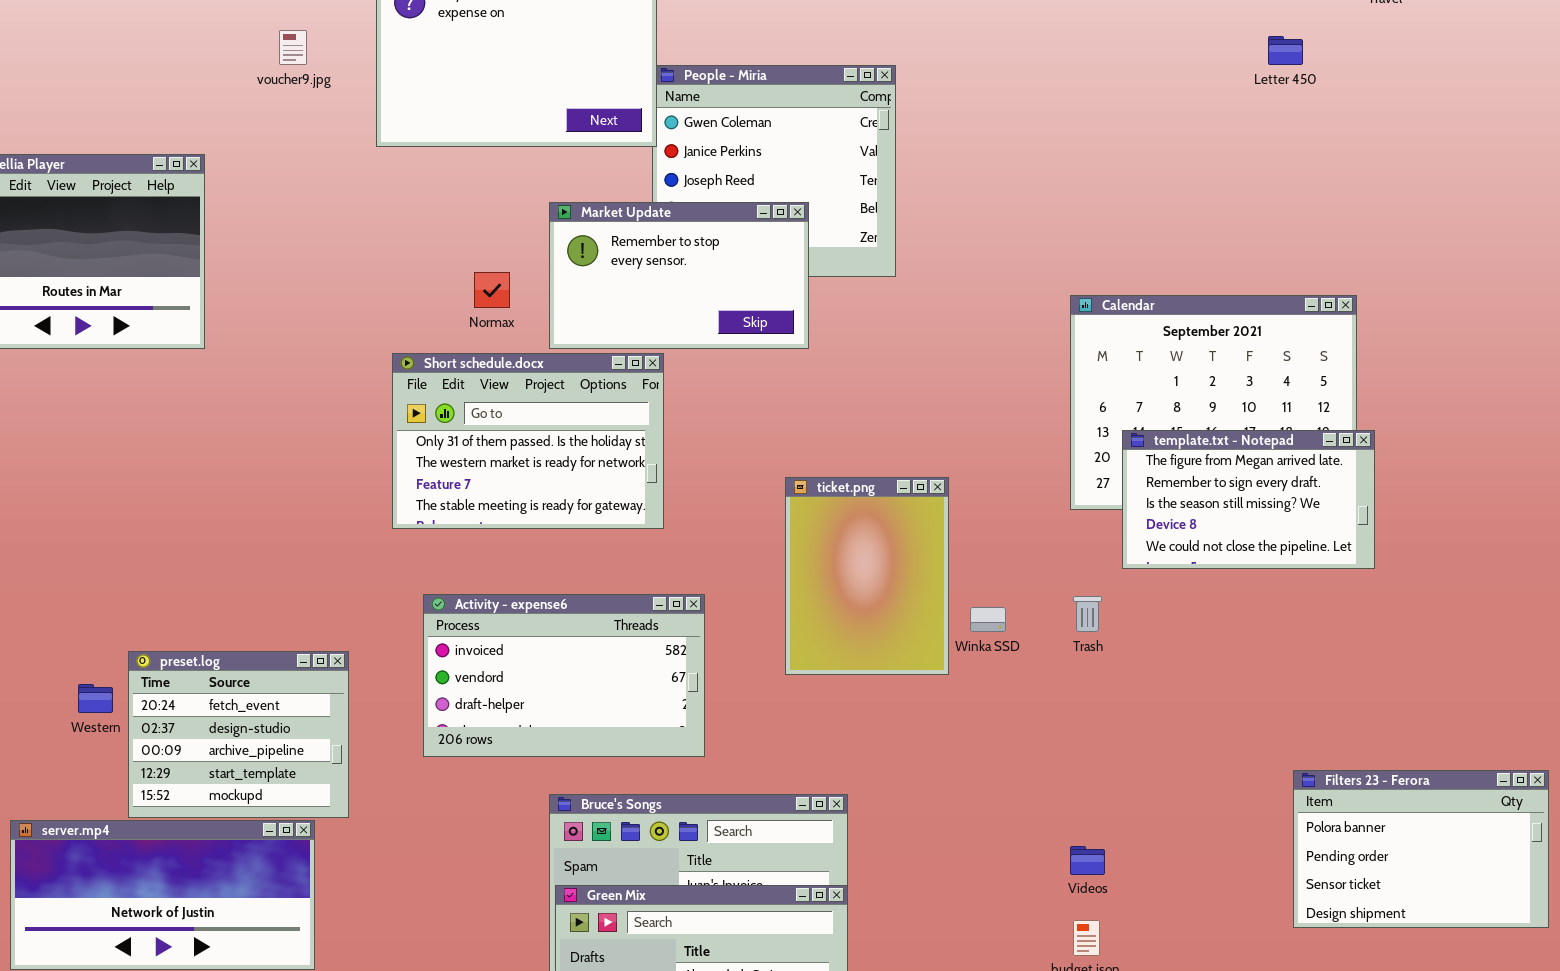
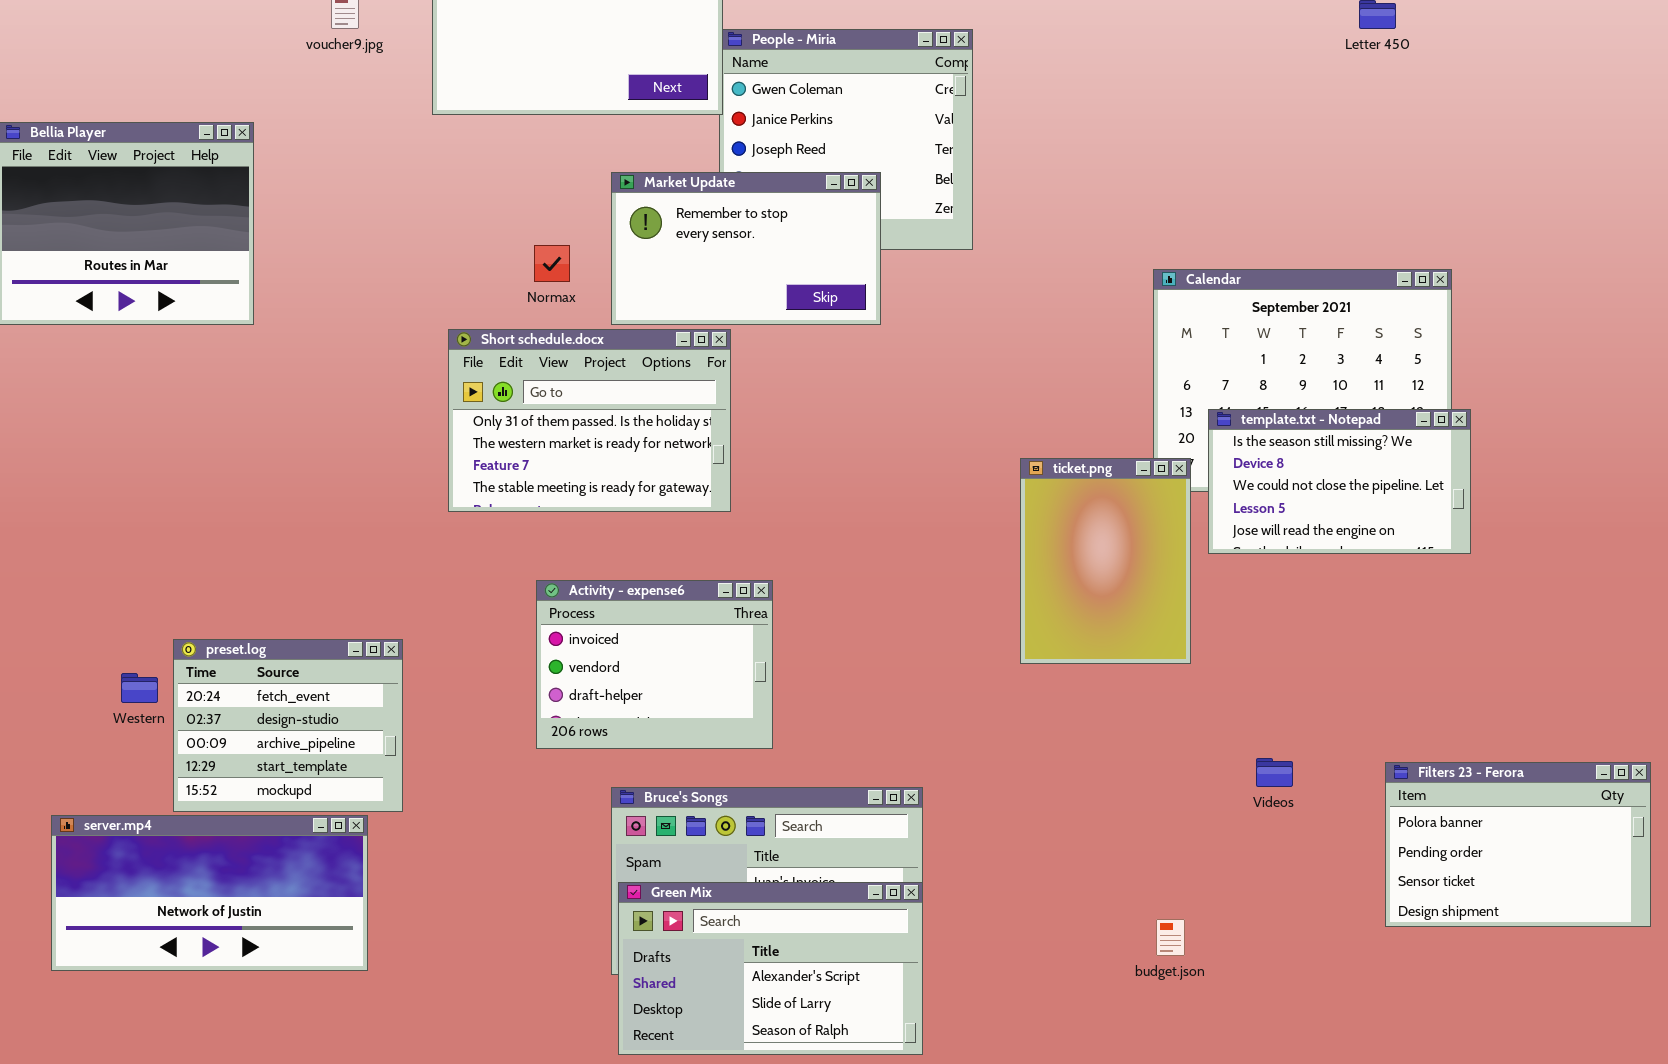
template.txt - Notepad: [1122,430,1375,569] -> [1208,409,1471,554], scrolled down 2 rows
ticket.png: [785,477,949,675] -> [1020,458,1191,664], moved
Activity - expense6: [423,594,705,757] -> [536,580,773,749], resized
Videos: [1070,846,1105,875] -> [1256,758,1293,787], moved

